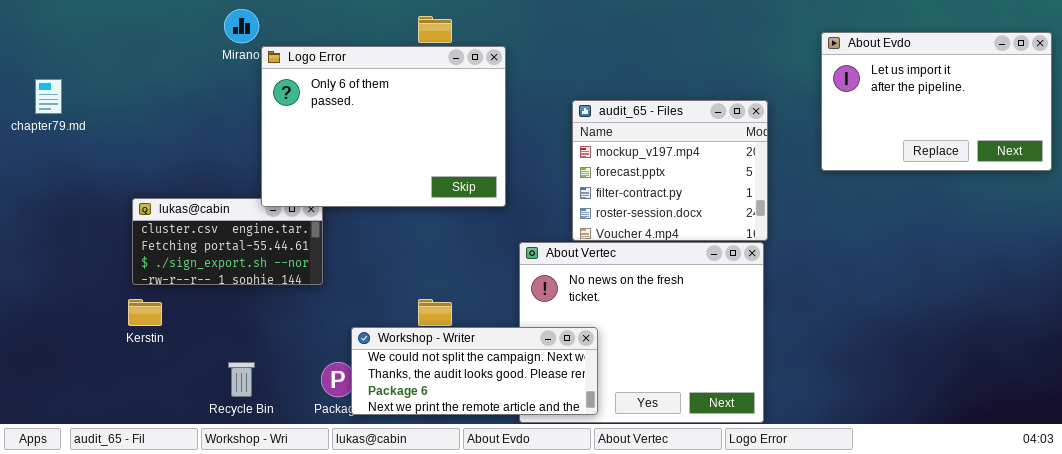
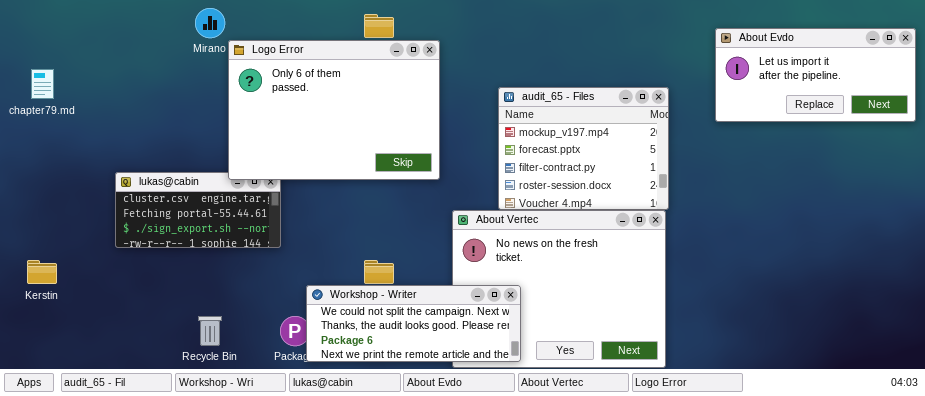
About Evdo: [821,32,1052,171] -> [715,28,916,122], resized
Kerstin: [128,299,162,326] -> [27,260,57,284], moved

